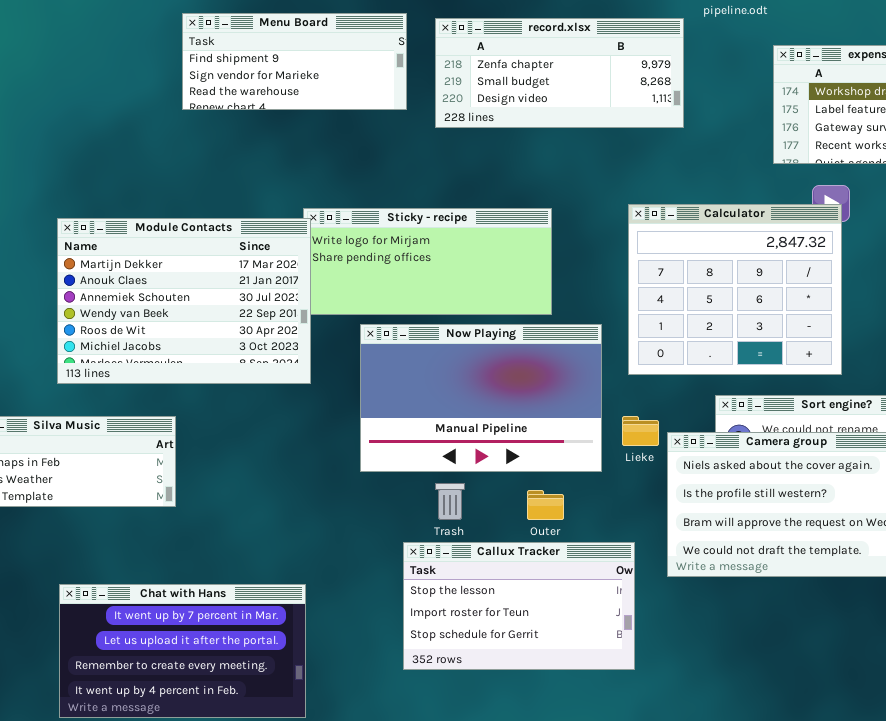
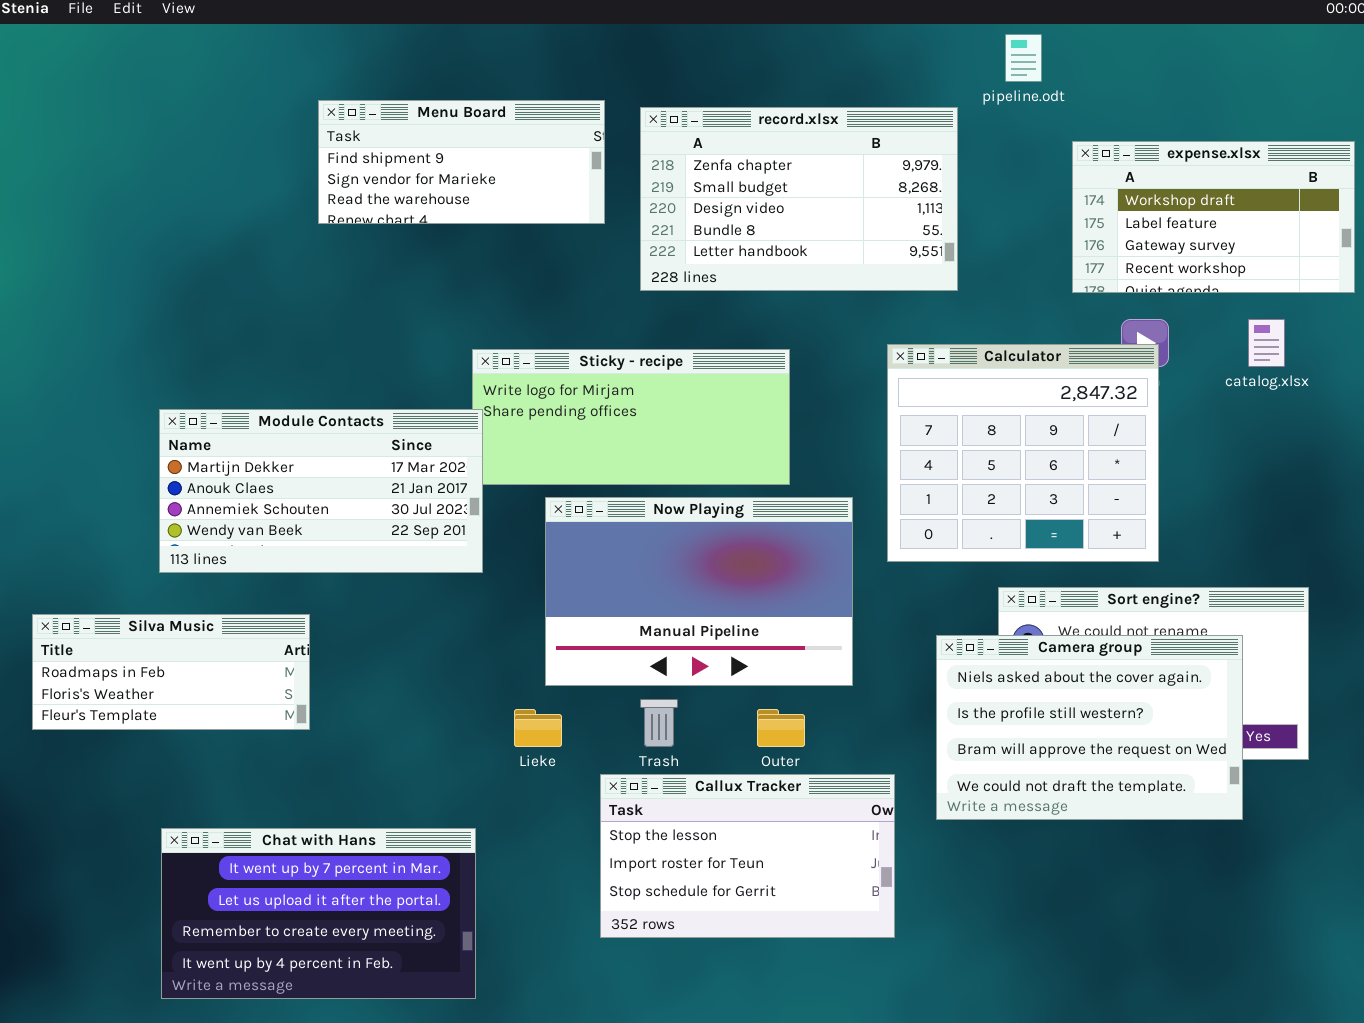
record.xlsx: [435,18,684,128] -> [640,107,958,291], resized
Module Contacts: [57,218,311,384] -> [159,409,483,573], resized
Lieke: [622,416,659,446] -> [514,709,562,747], moved

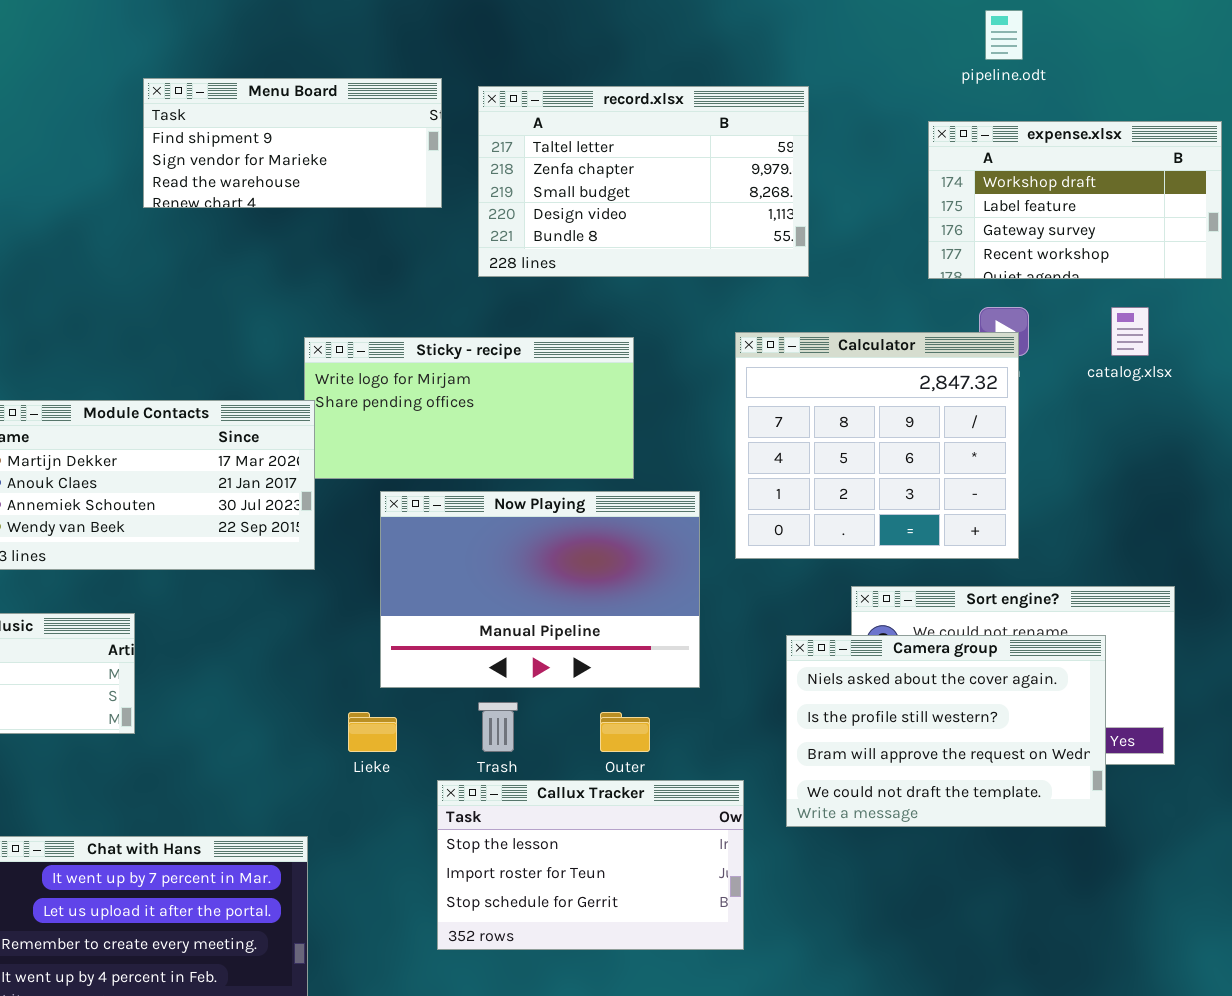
pipeline.odt: [1005,34,1042,82] -> [985,10,1023,60], moved
record.xlsx: [640,107,958,291] -> [478,86,809,277], scrolled up 1 row

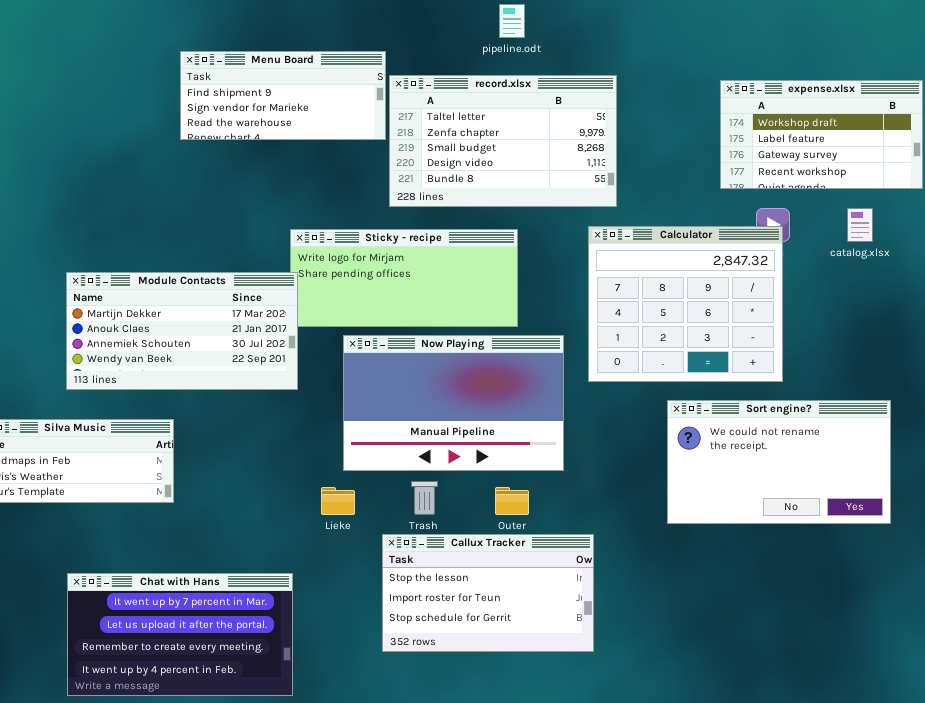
pipeline.odt: [985,10,1023,60] -> [499,4,525,38], moved
record.xlsx: [478,86,809,277] -> [389,75,617,207], moved
Camera group: [786,635,1106,827] -> none, closed

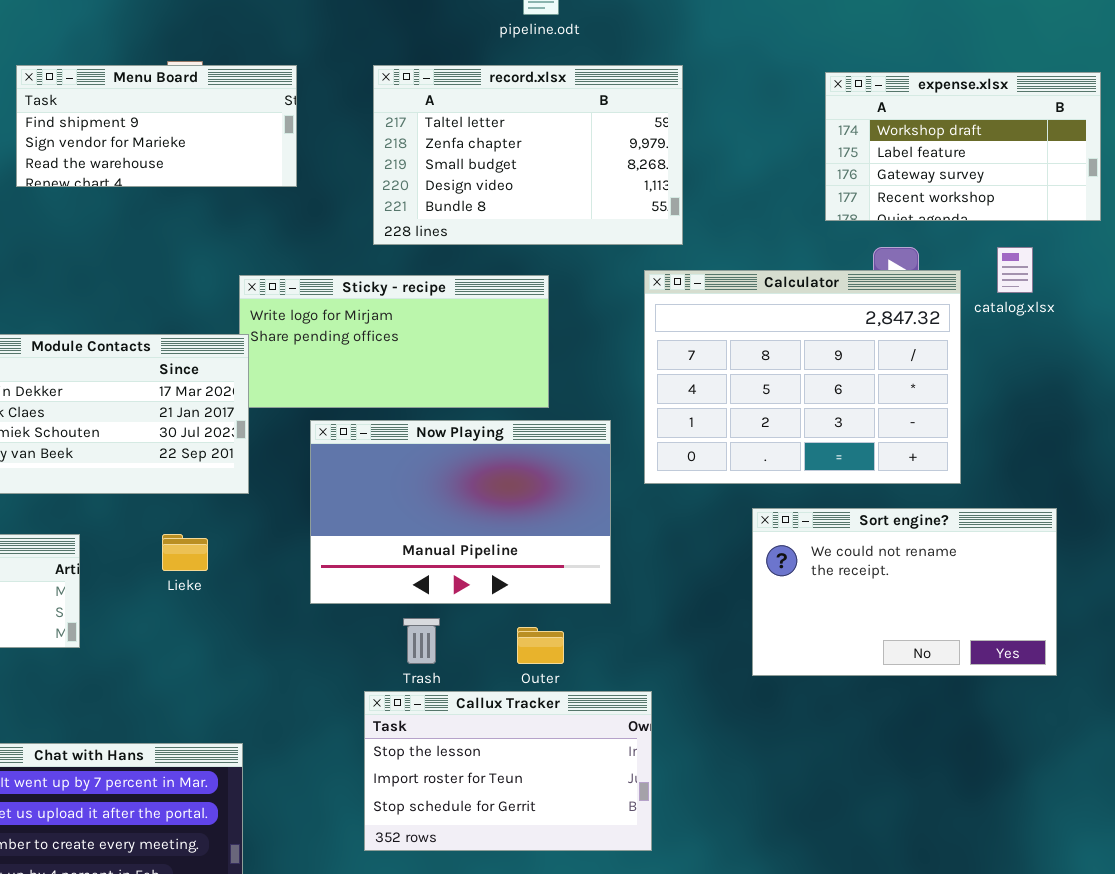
Menu Board: [180,51,386,140] -> [16,65,297,187], moved
Calculator: [588,226,783,382] -> [644,270,961,484], resized
Lieke: [321,487,355,515] -> [162,534,208,571], moved

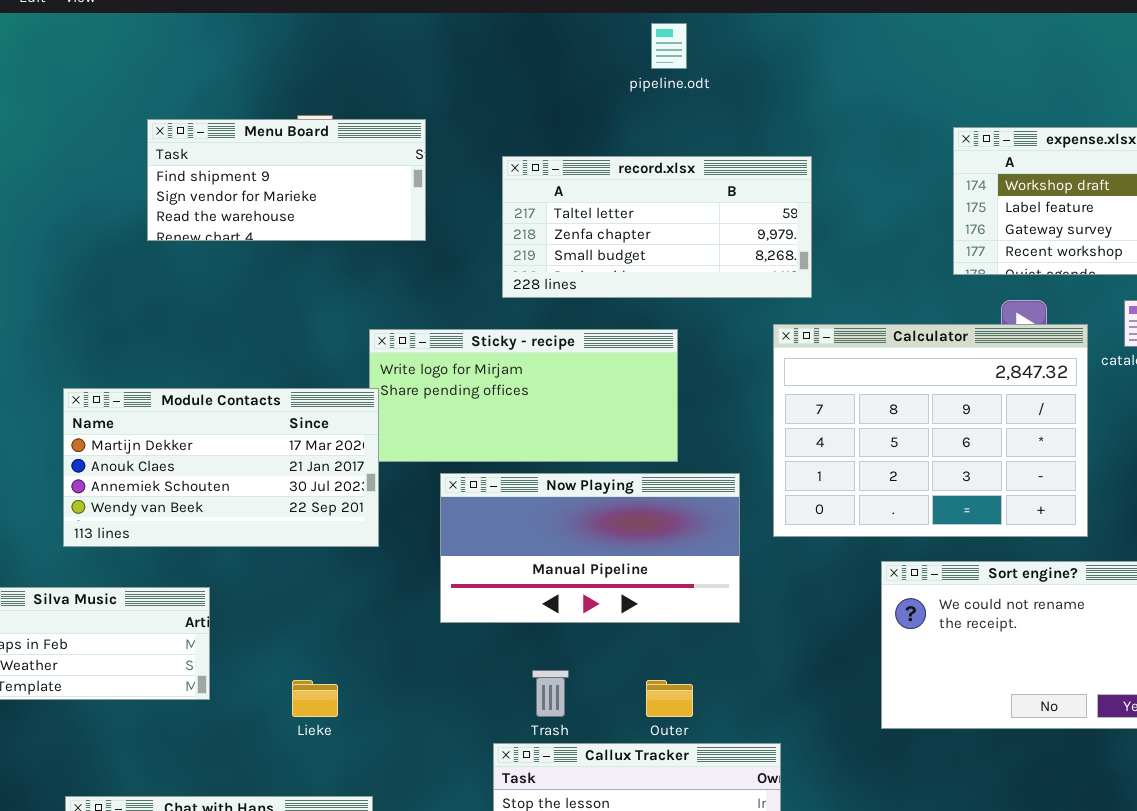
record.xlsx: [373,65,683,245] -> [502,156,812,298], resized
Now Playing: [310,420,611,604] -> [440,473,740,623], resized
Lieke: [162,534,208,571] -> [292,680,338,717], moved

